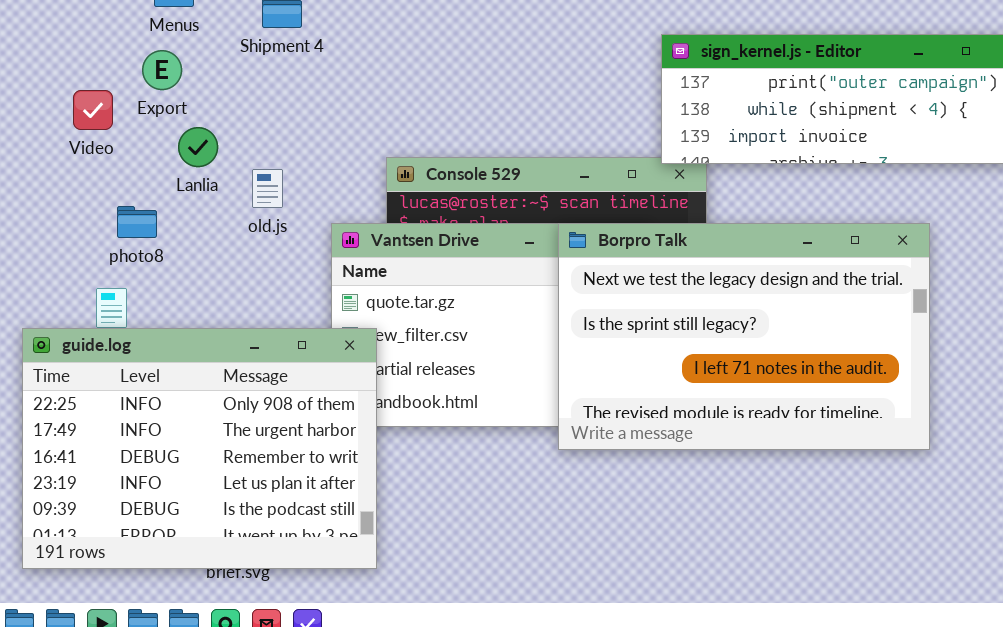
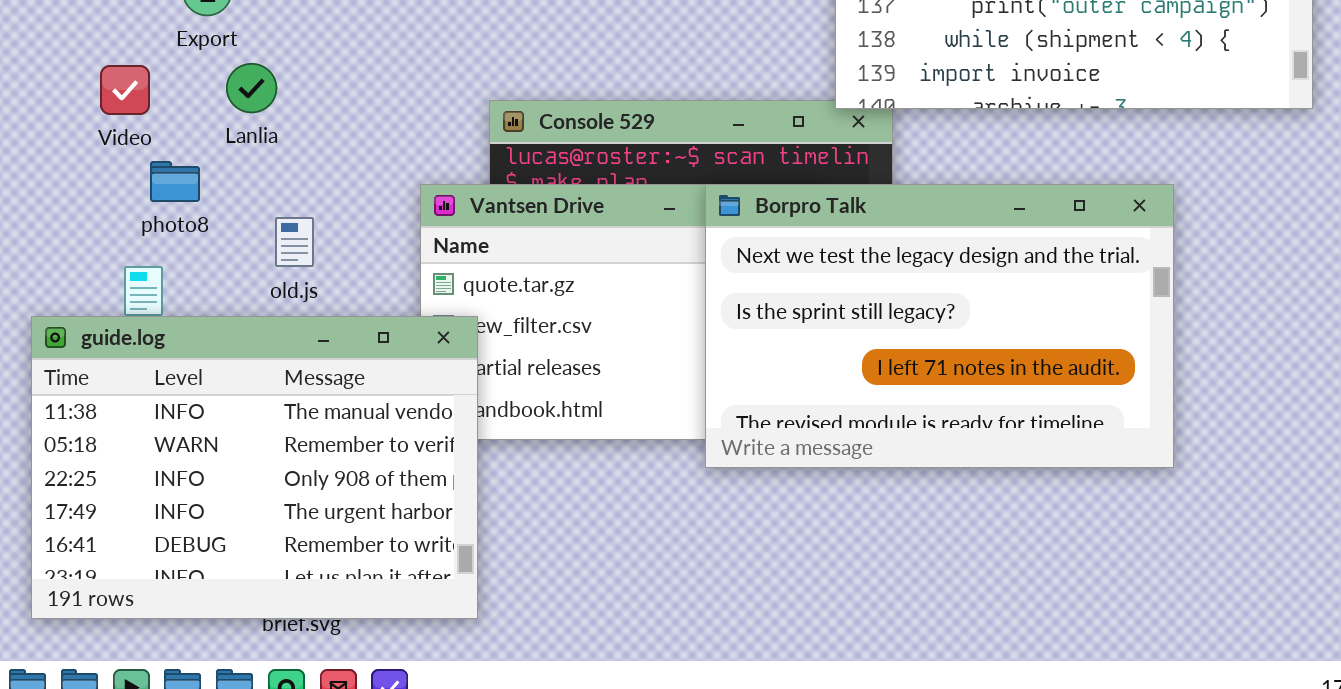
Video: [73,90,113,130] -> [100,65,150,115], moved
old.js: [252,169,283,208] -> [275,217,314,267], moved
guide.log: [22,328,377,569] -> [31,316,478,619], scrolled up 2 rows

